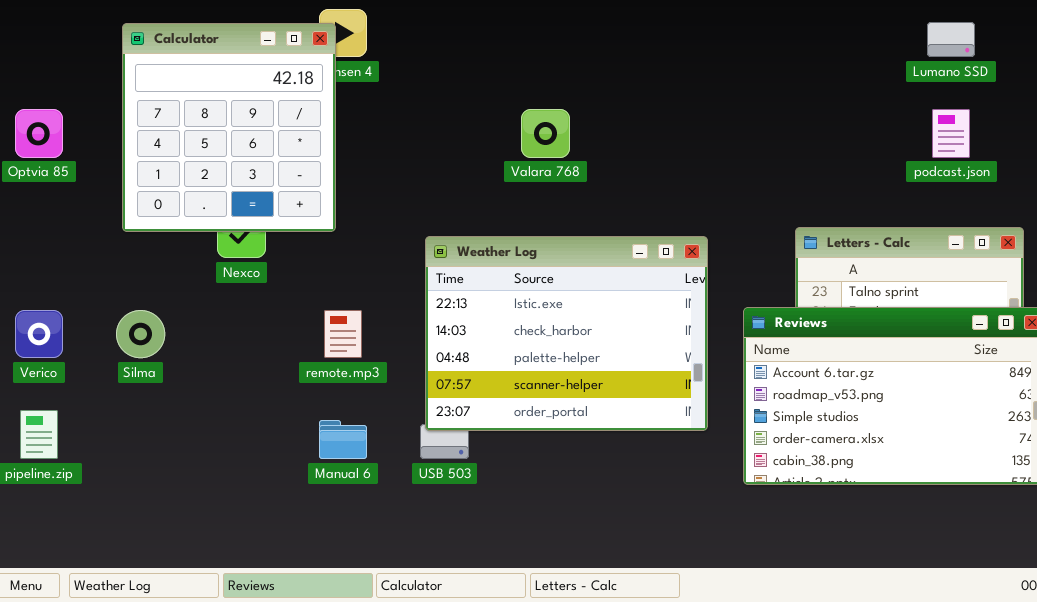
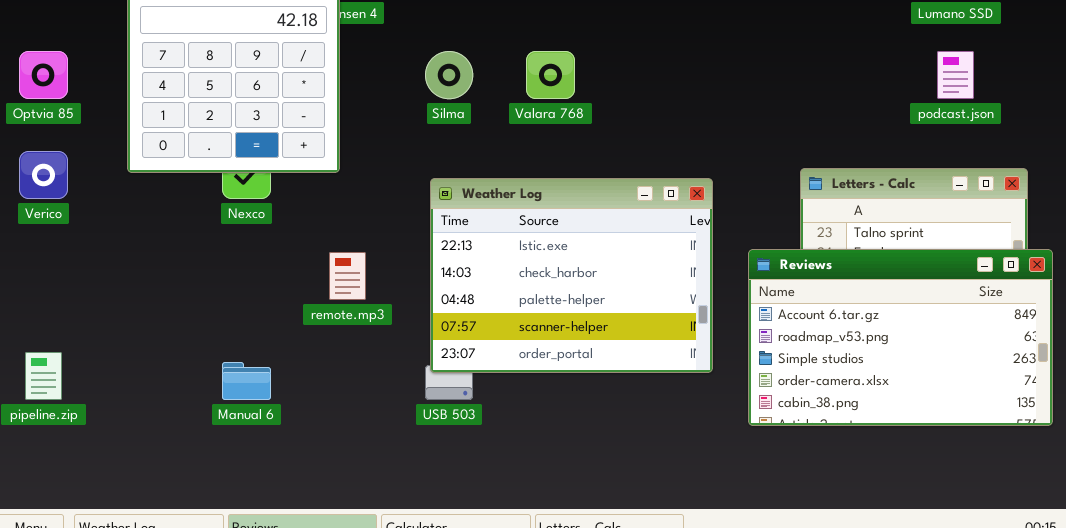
Verico: [15,310,63,358] -> [19,151,68,199], moved
Silma: [116,310,165,358] -> [425,51,473,99], moved
Manual 6: [319,420,367,459] -> [222,362,271,400], moved

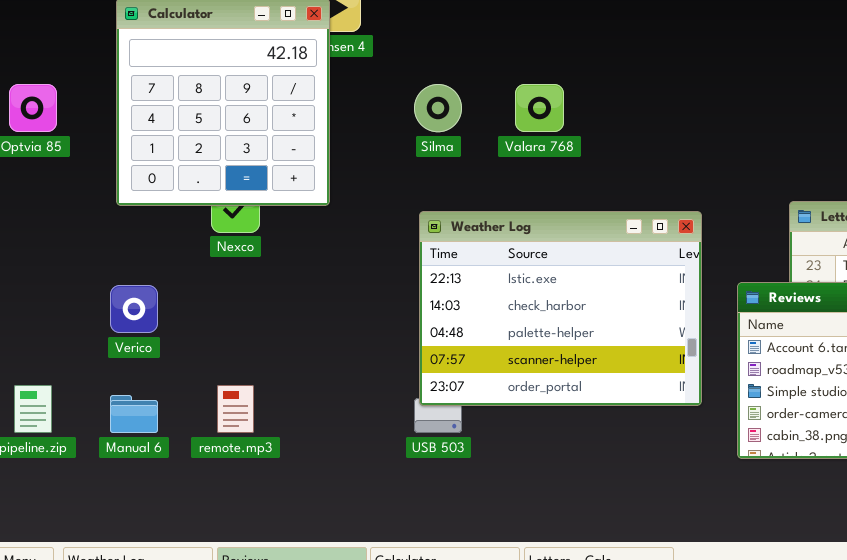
Verico: [19,151,68,199] -> [110,285,158,333], moved
remote.mp3: [329,252,366,300] -> [217,385,254,433], moved
Manual 6: [222,362,271,400] -> [110,395,158,433], moved

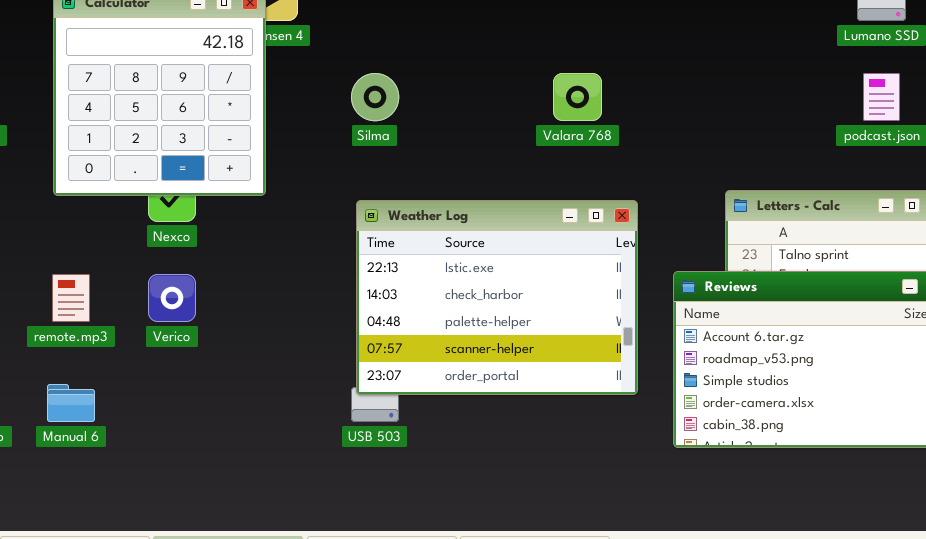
Valara 768: [515,84,564,132] -> [553,73,602,121], moved
Verico: [110,285,158,333] -> [148,274,196,322], moved
remote.mp3: [217,385,254,433] -> [52,274,90,322], moved

